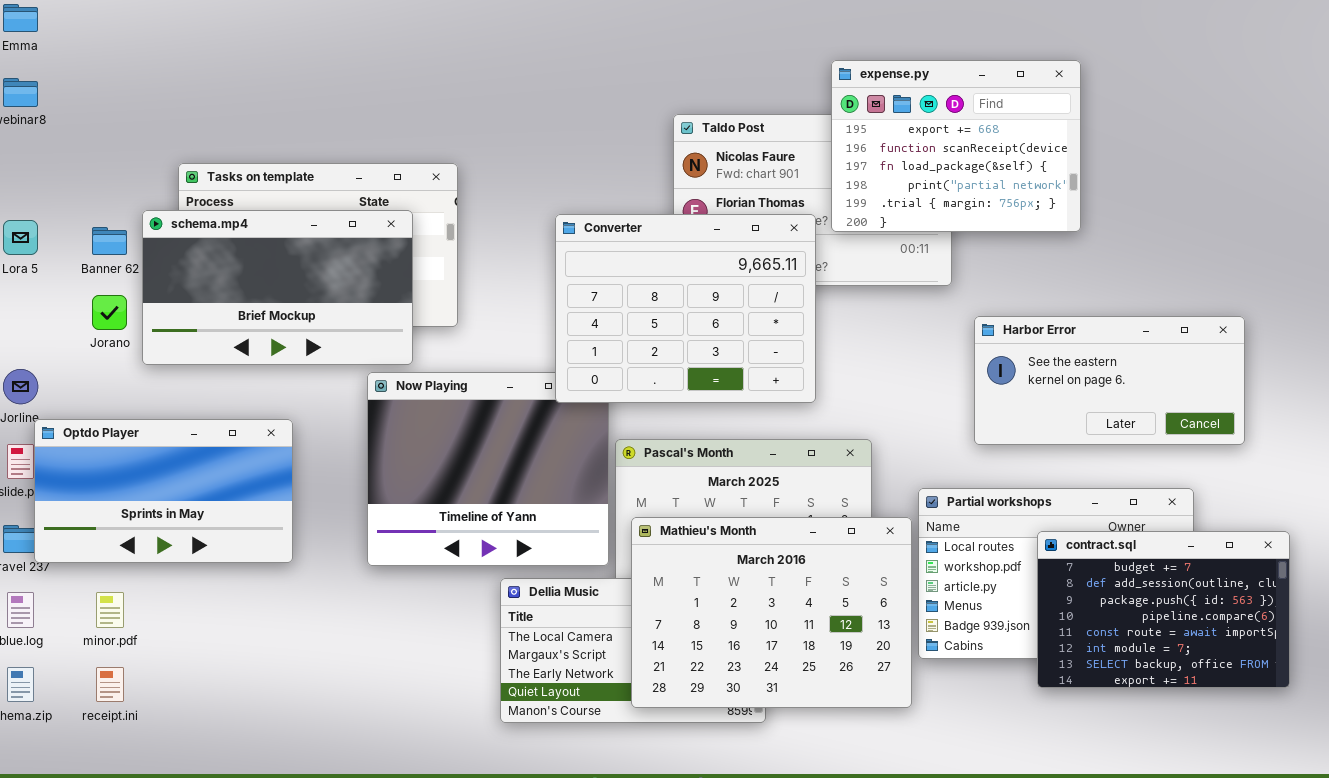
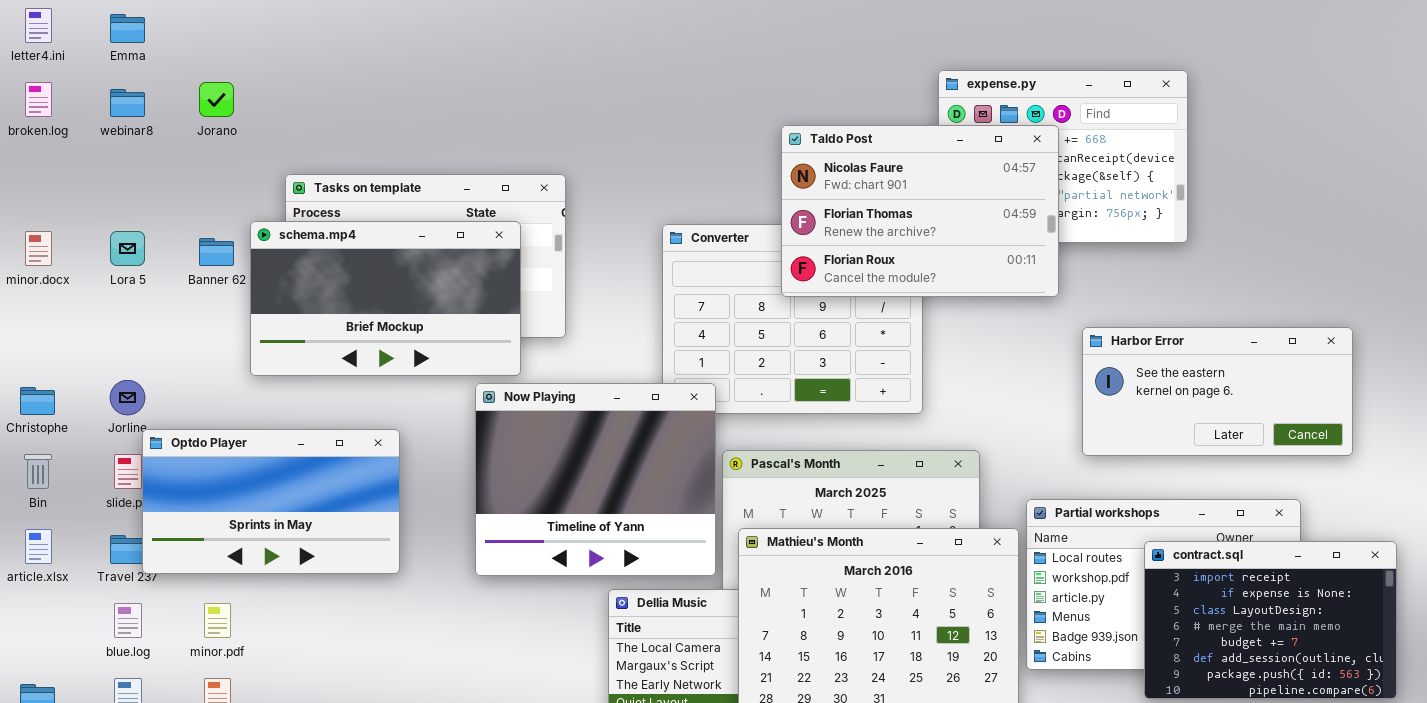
Taldo Post: [673,114,952,286] -> [781,125,1059,297], raised
Jorano: [92,295,127,330] -> [199,82,234,117], moved
Now Playing: [367,372,609,566] -> [475,383,716,576], raised
contract.sql: [1037,531,1290,688] -> [1144,541,1397,699], scrolled up 4 rows

